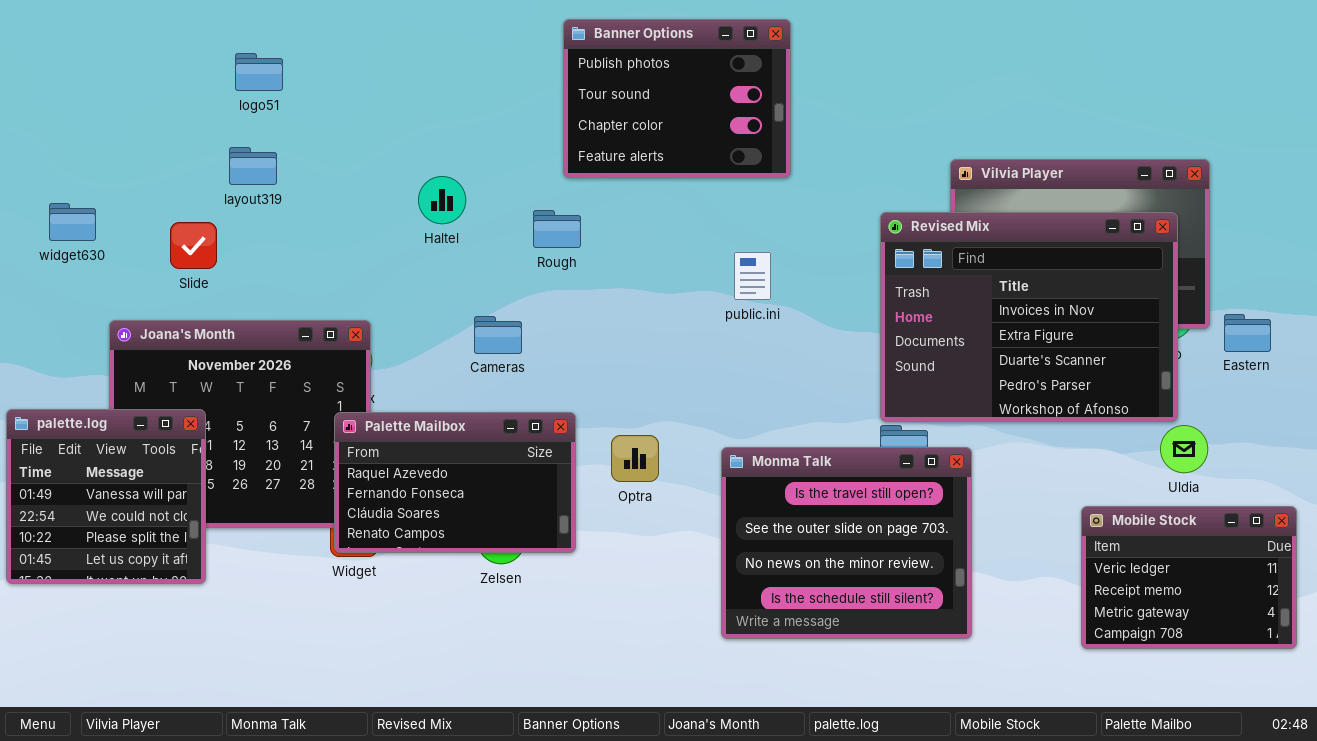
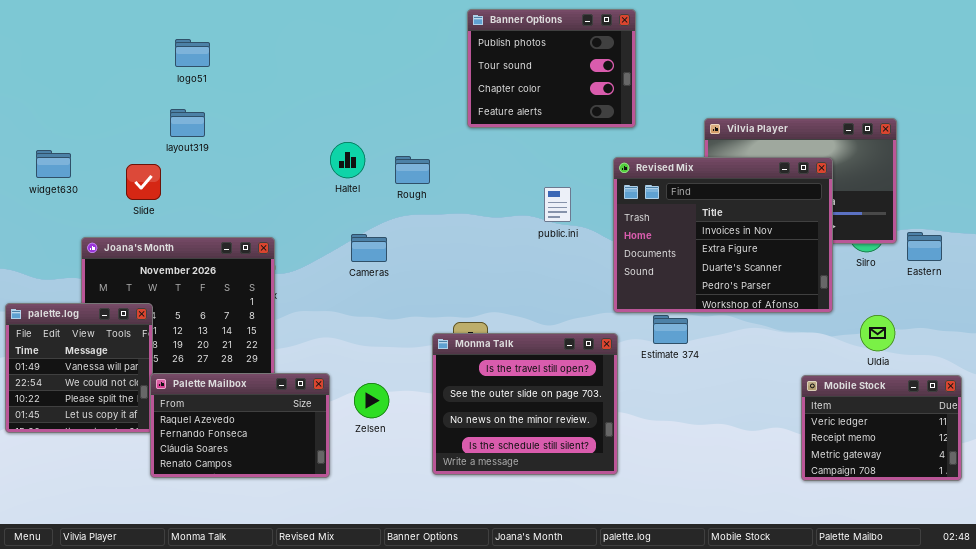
Banner Options: [563,19,791,178] -> [467,9,636,128], moved
Haltel: [418,176,466,224] -> [330,142,365,178], moved
Revised Mix: [880,212,1178,422] -> [613,157,833,313], moved
Palette Mailbox: [334,412,576,553] -> [150,373,330,478], moved
Monma Talk: [721,447,972,639] -> [432,333,618,475], moved

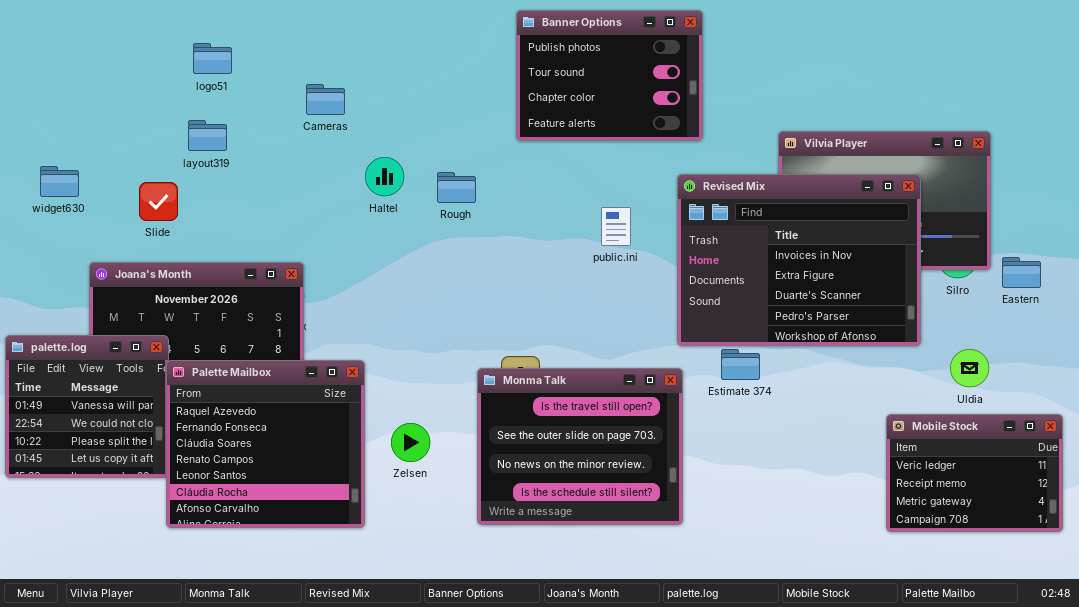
Cameras: [351,234,387,262] -> [306,84,345,115], moved
Palette Mailbox: [150,373,330,478] -> [166,360,365,528], resized

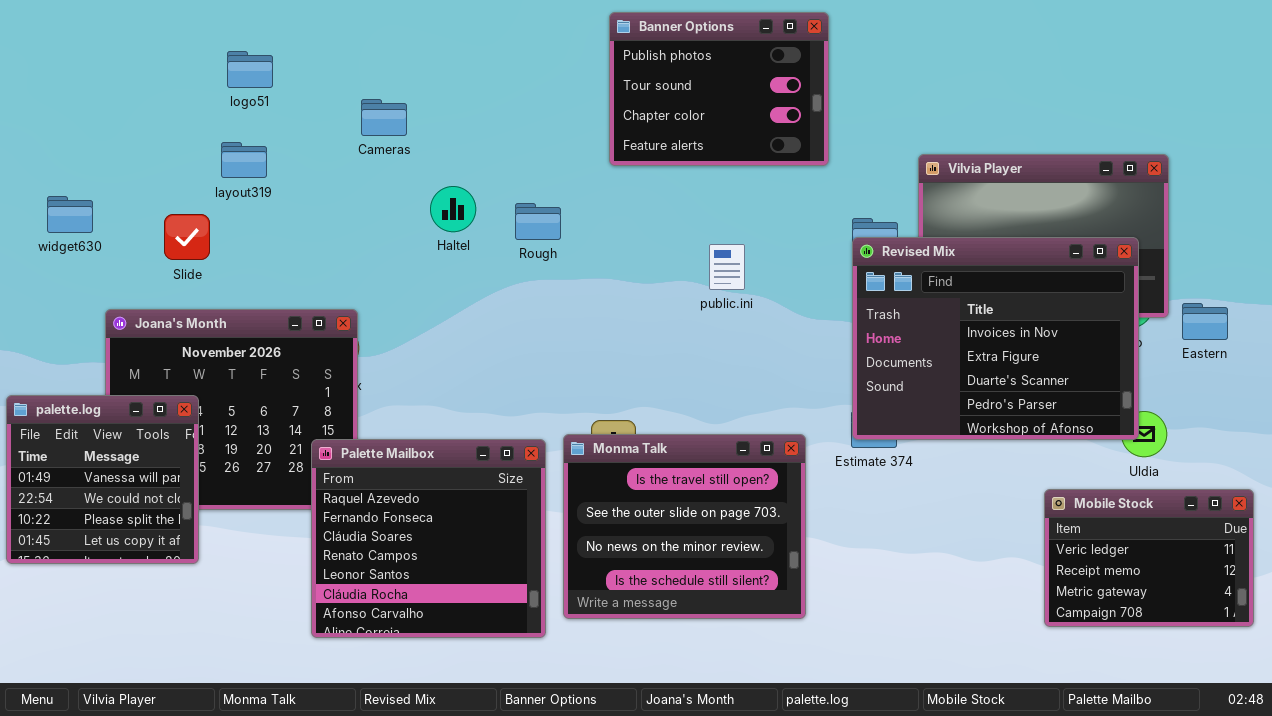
Revised Mix: [677,174,921,346] -> [852,237,1139,440], moved
Palette Mailbox: [166,360,365,528] -> [311,439,546,638], moved

